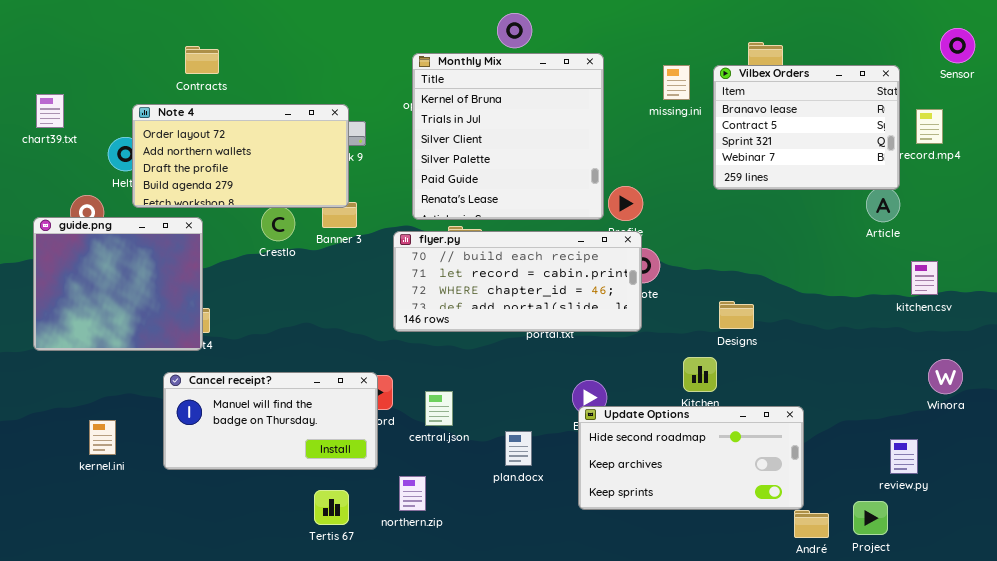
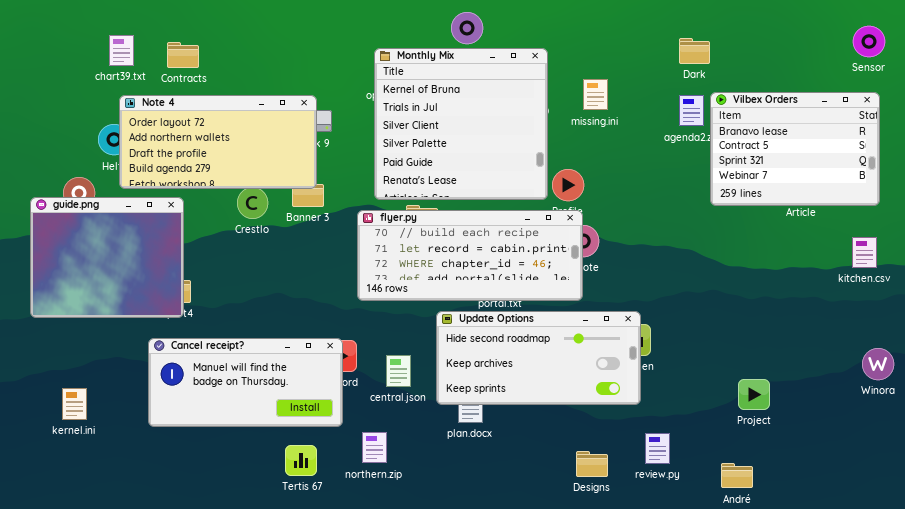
Vilbex Orders: [713,65,900,190] -> [710,92,880,206], moved
missing.ini: [663,65,690,100] -> [583,79,608,110], moved
chart39.txt: [36,94,64,128] -> [109,35,134,66], moved
kitchen.csv: [911,261,938,295] -> [852,237,877,268], moved
Designs: [719,301,754,329] -> [576,451,608,477], moved
Winora: [928,359,963,394] -> [862,348,894,380], moved
Update Options: [578,406,804,510] -> [436,311,641,405], moved
kernel.ini: [89,420,116,455] -> [62,388,87,420], moved
review.py: [890,439,918,474] -> [645,433,670,464], moved
Project: [853,501,888,535] -> [738,379,770,410], moved

